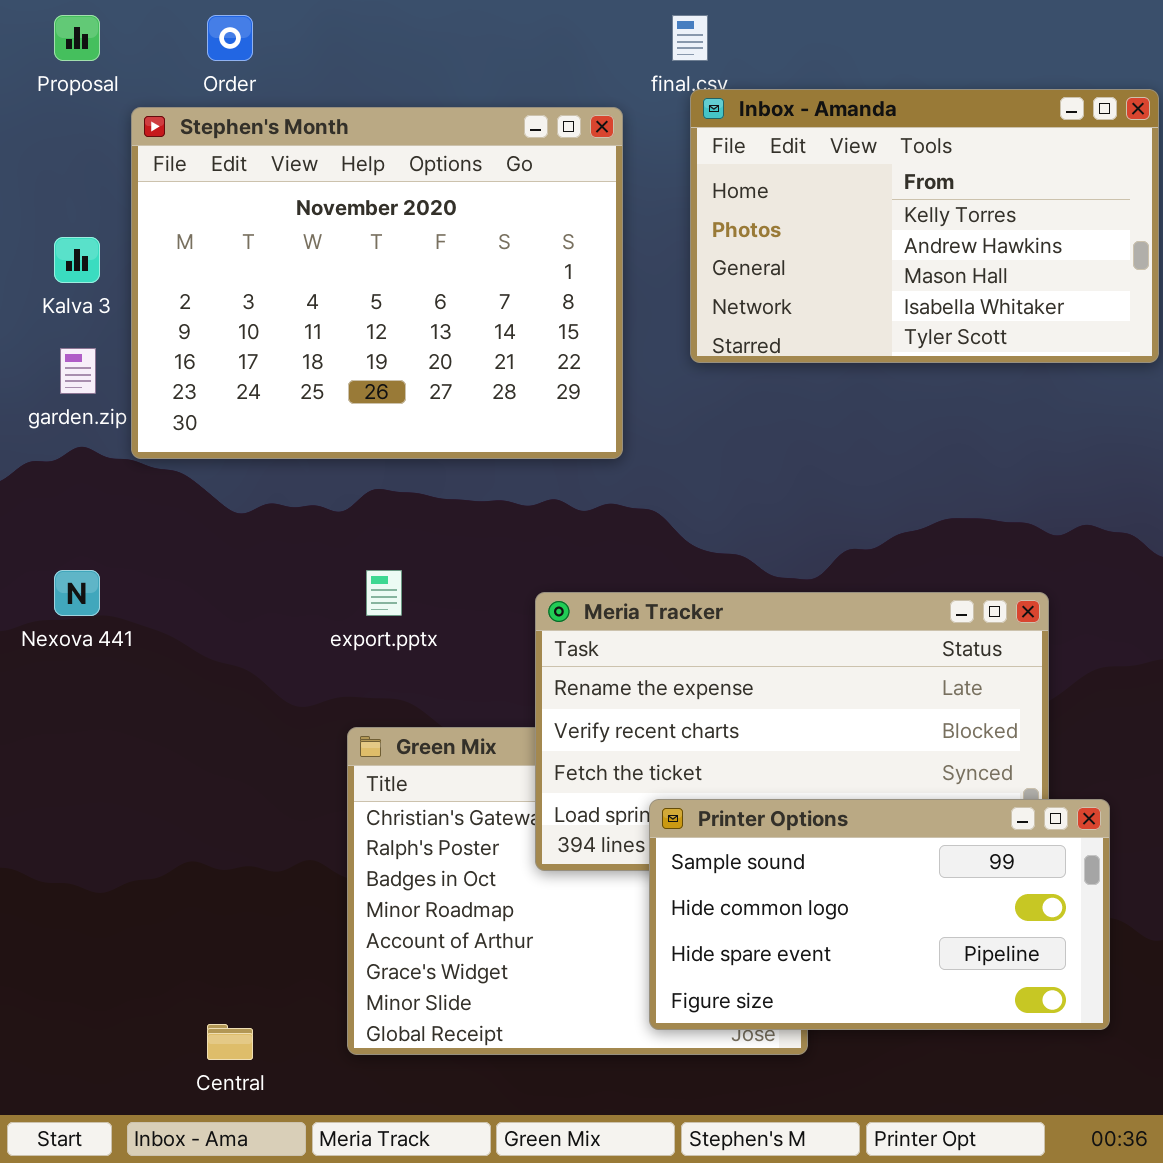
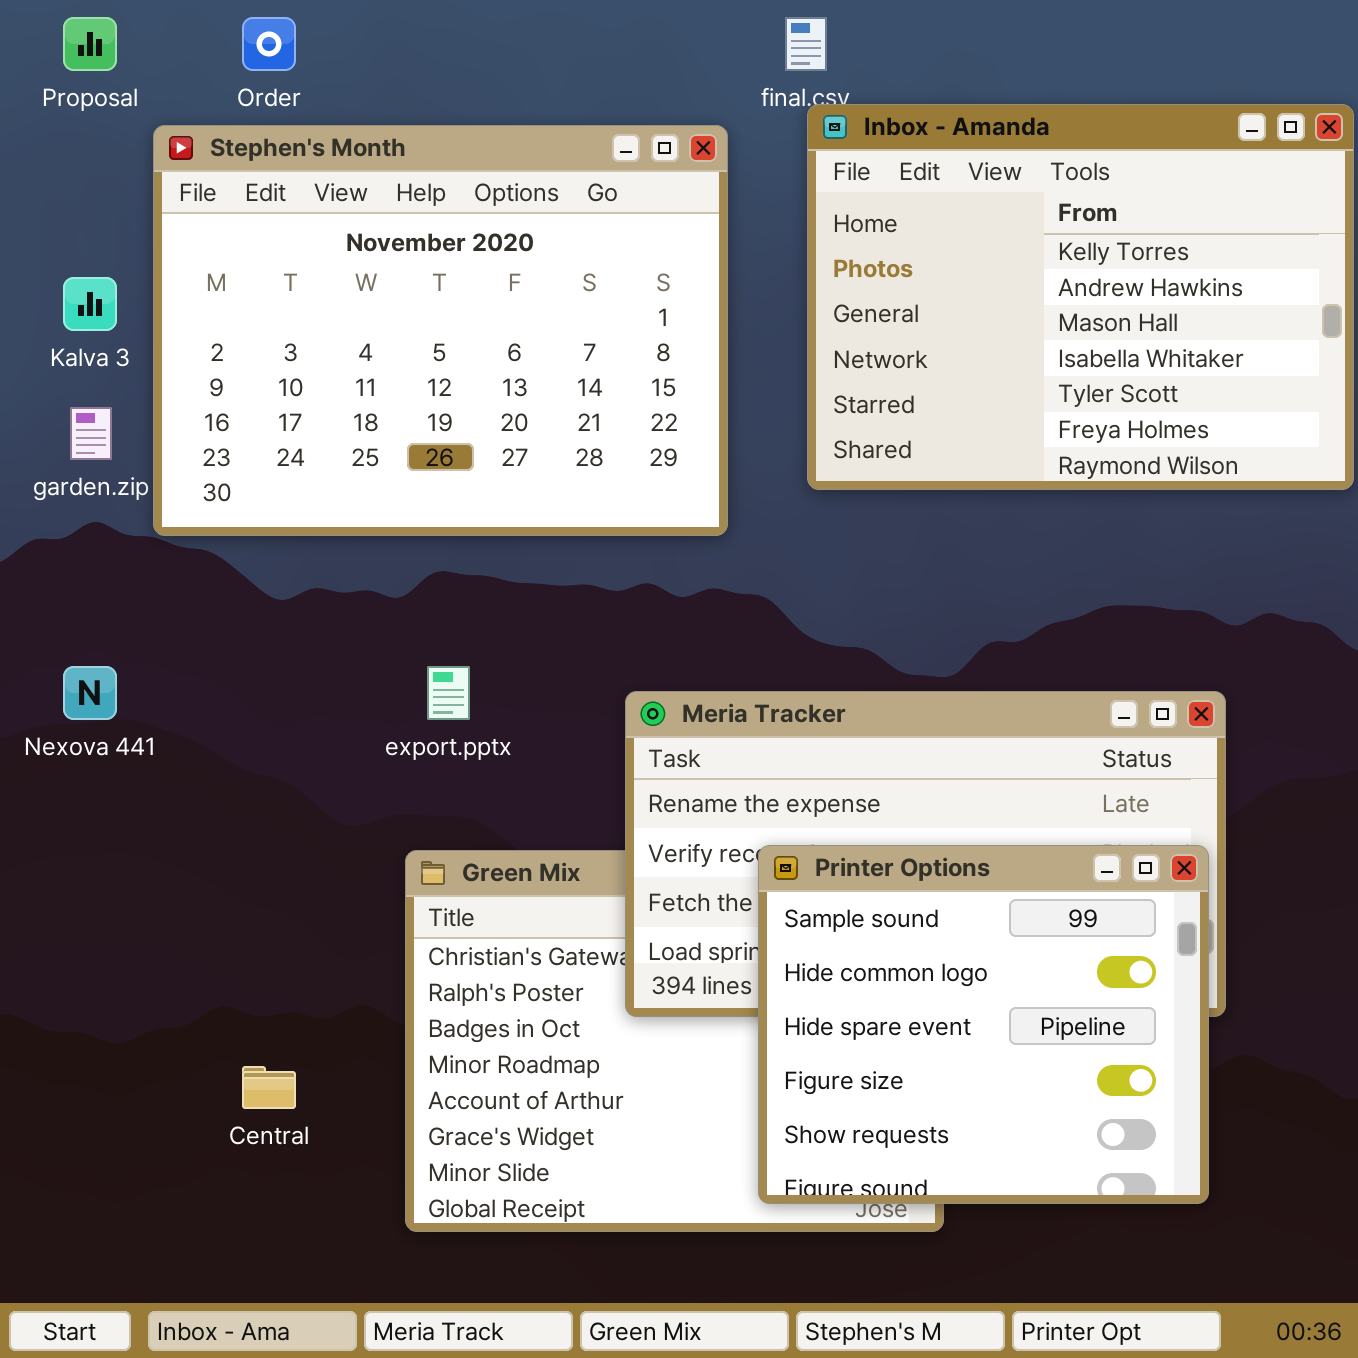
Inbox - Amanda: [690,89,1159,363] -> [807,104,1354,490], resized
Printer Options: [649,799,1110,1030] -> [758,845,1209,1204], resized
Central: [207,1024,253,1060] -> [242,1066,296,1109], moved

